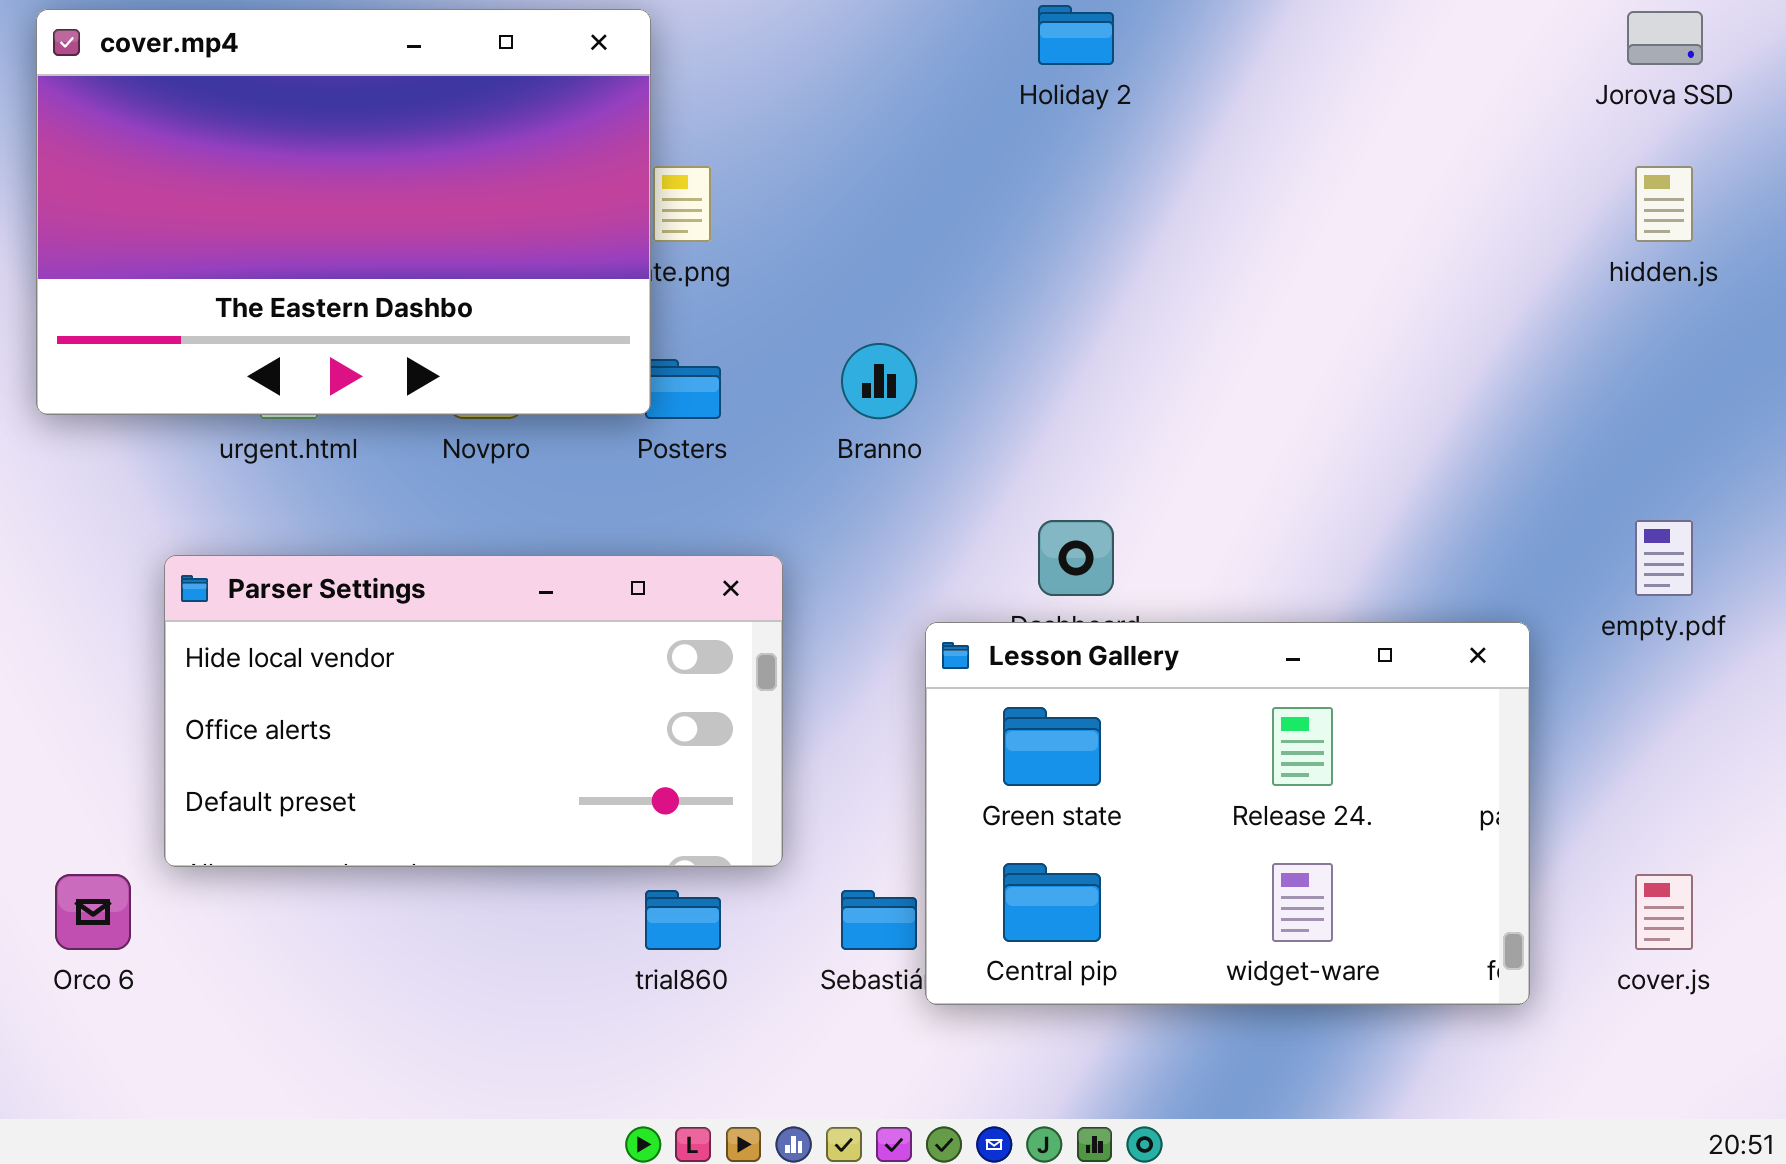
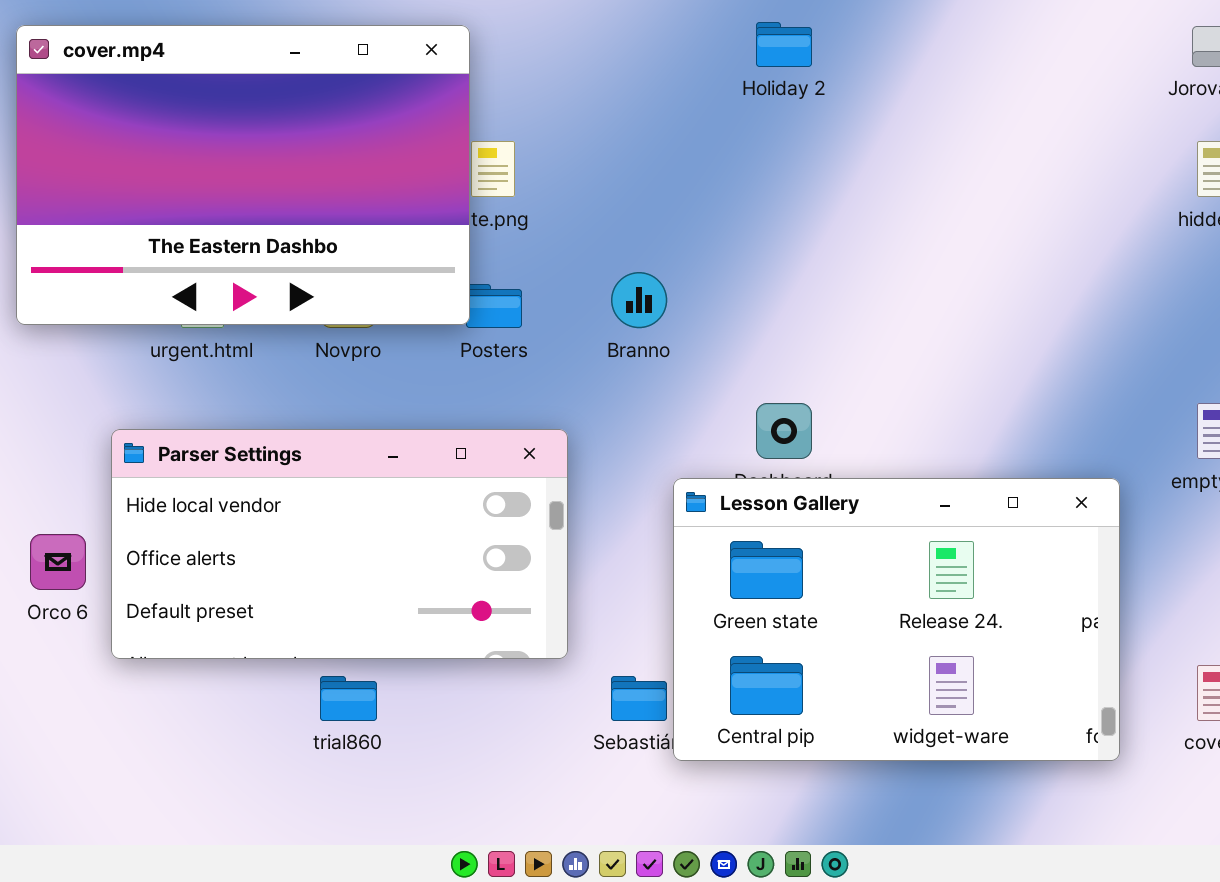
Orco 6: [55,874,131,950] -> [30,534,86,590], moved
trial860: [645,890,721,950] -> [320,676,377,721], moved

